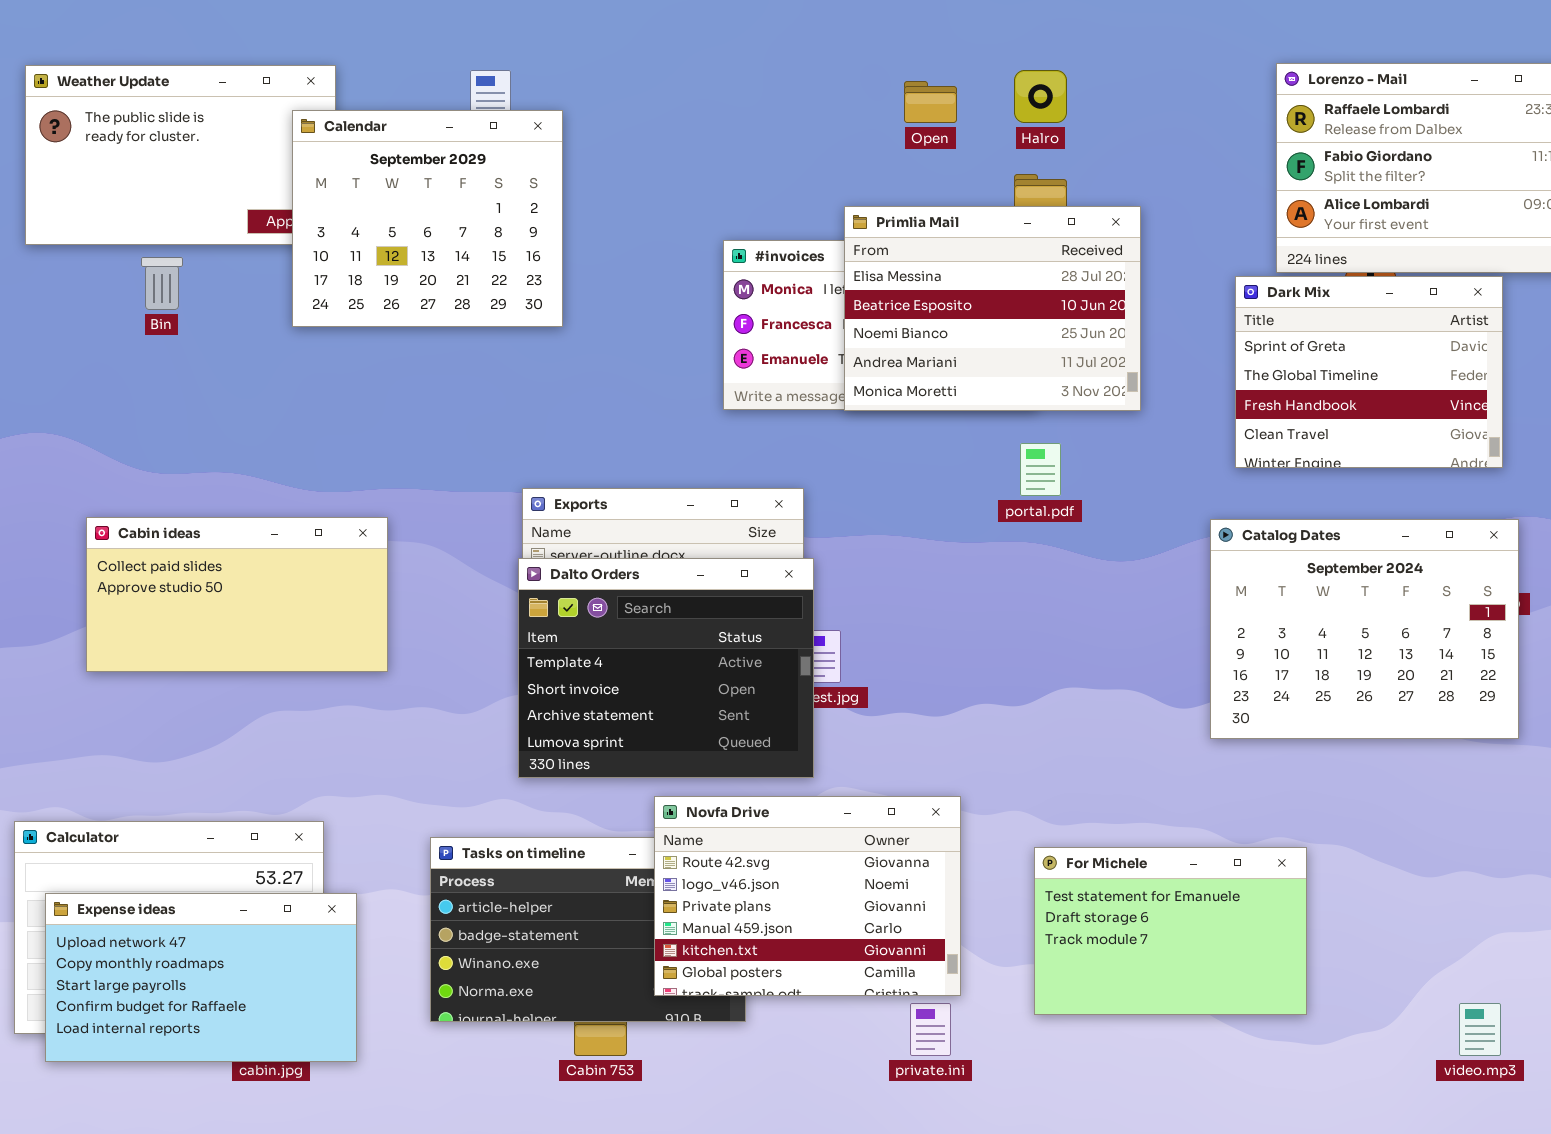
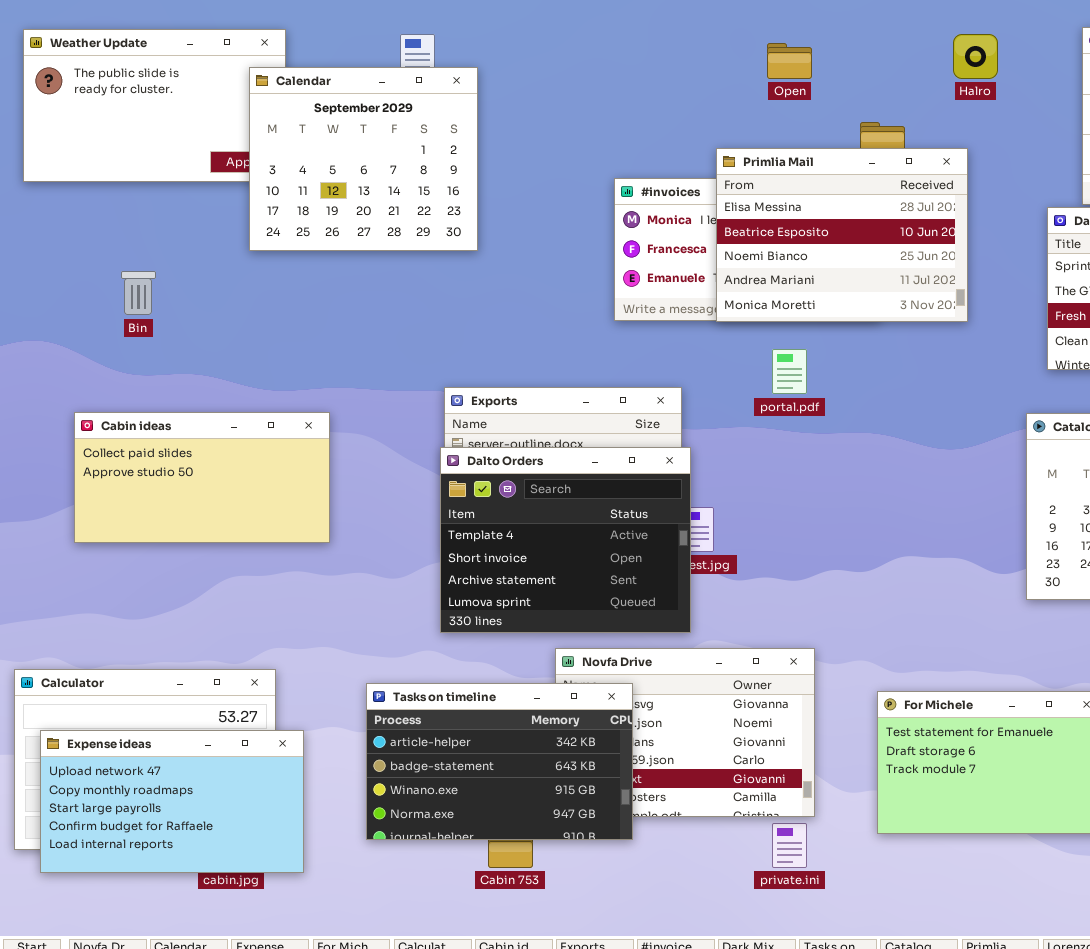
Halro: [1014,70,1067,123] -> [953,34,998,79], moved
Bin: [141,257,183,310] -> [121,271,156,315], moved
portal.pdf: [1020,443,1061,496] -> [772,349,807,394], moved
Tasks on timeline: [430,837,746,1022] -> [366,683,633,840], raised

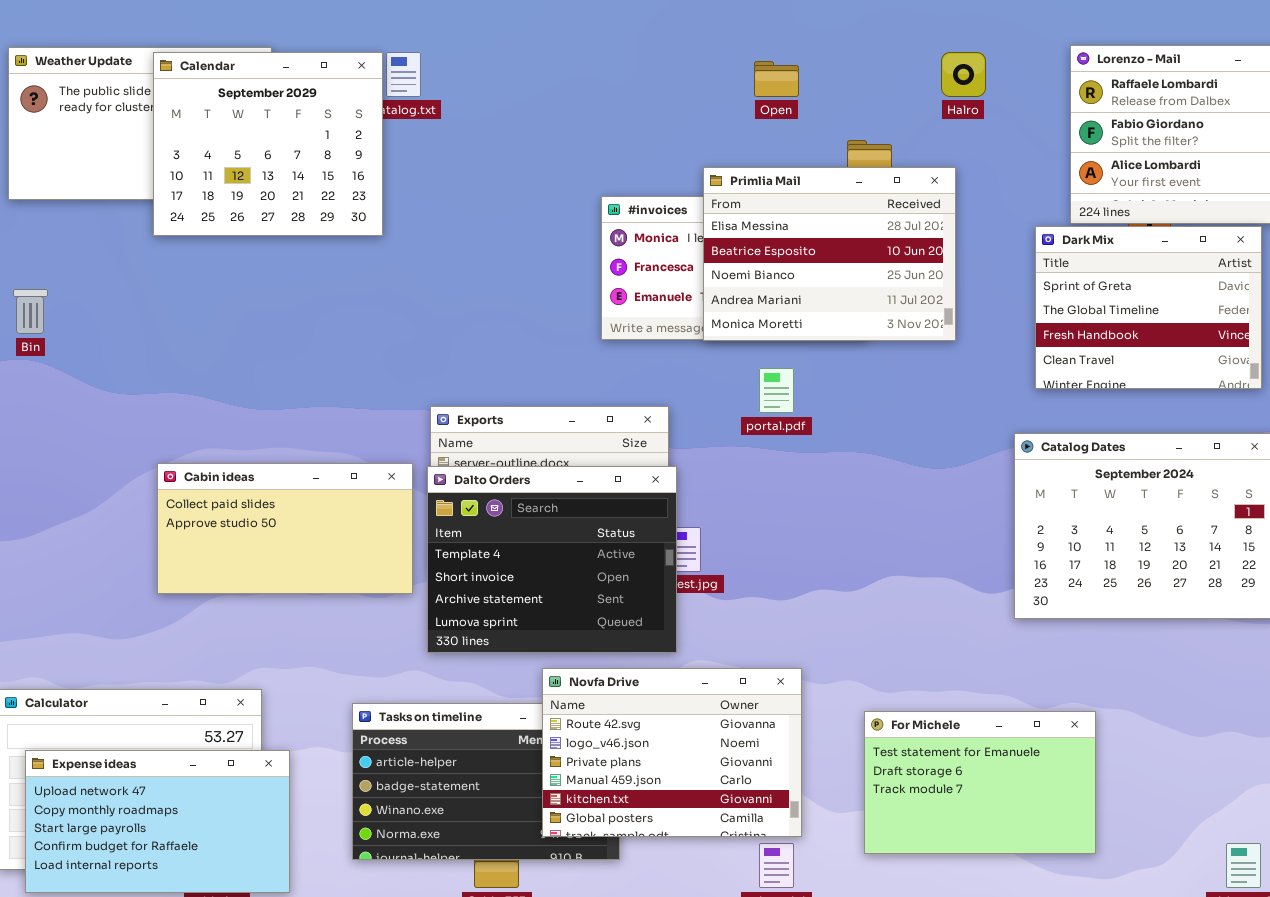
Calendar: [249,67,478,251] -> [153,52,383,236], moved
Bin: [121,271,156,315] -> [13,289,48,334], moved
Cabin ideas: [74,412,330,543] -> [157,463,413,594], moved
Novfa Drive: [555,648,815,817] -> [542,668,802,837], raised

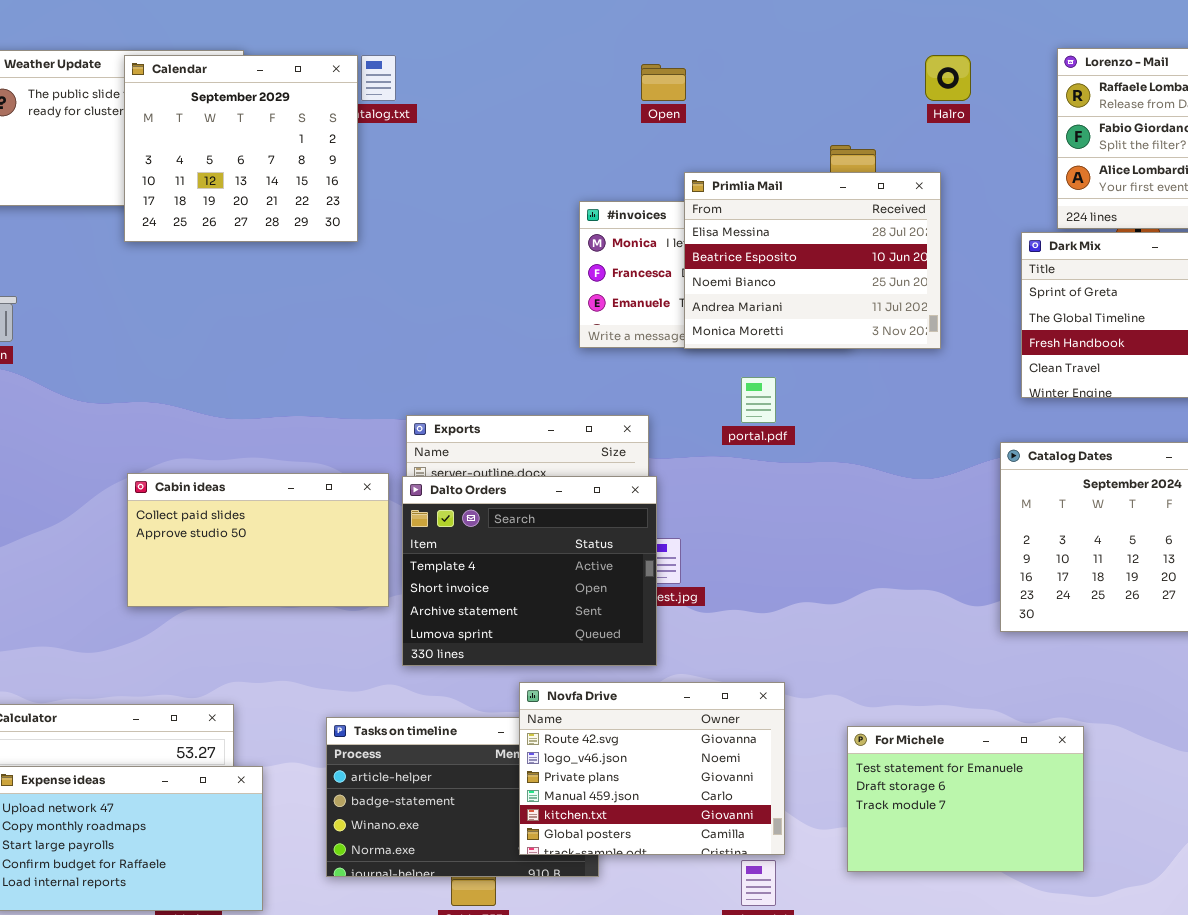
Open: [754,61,799,97] -> [641,64,686,101], moved

